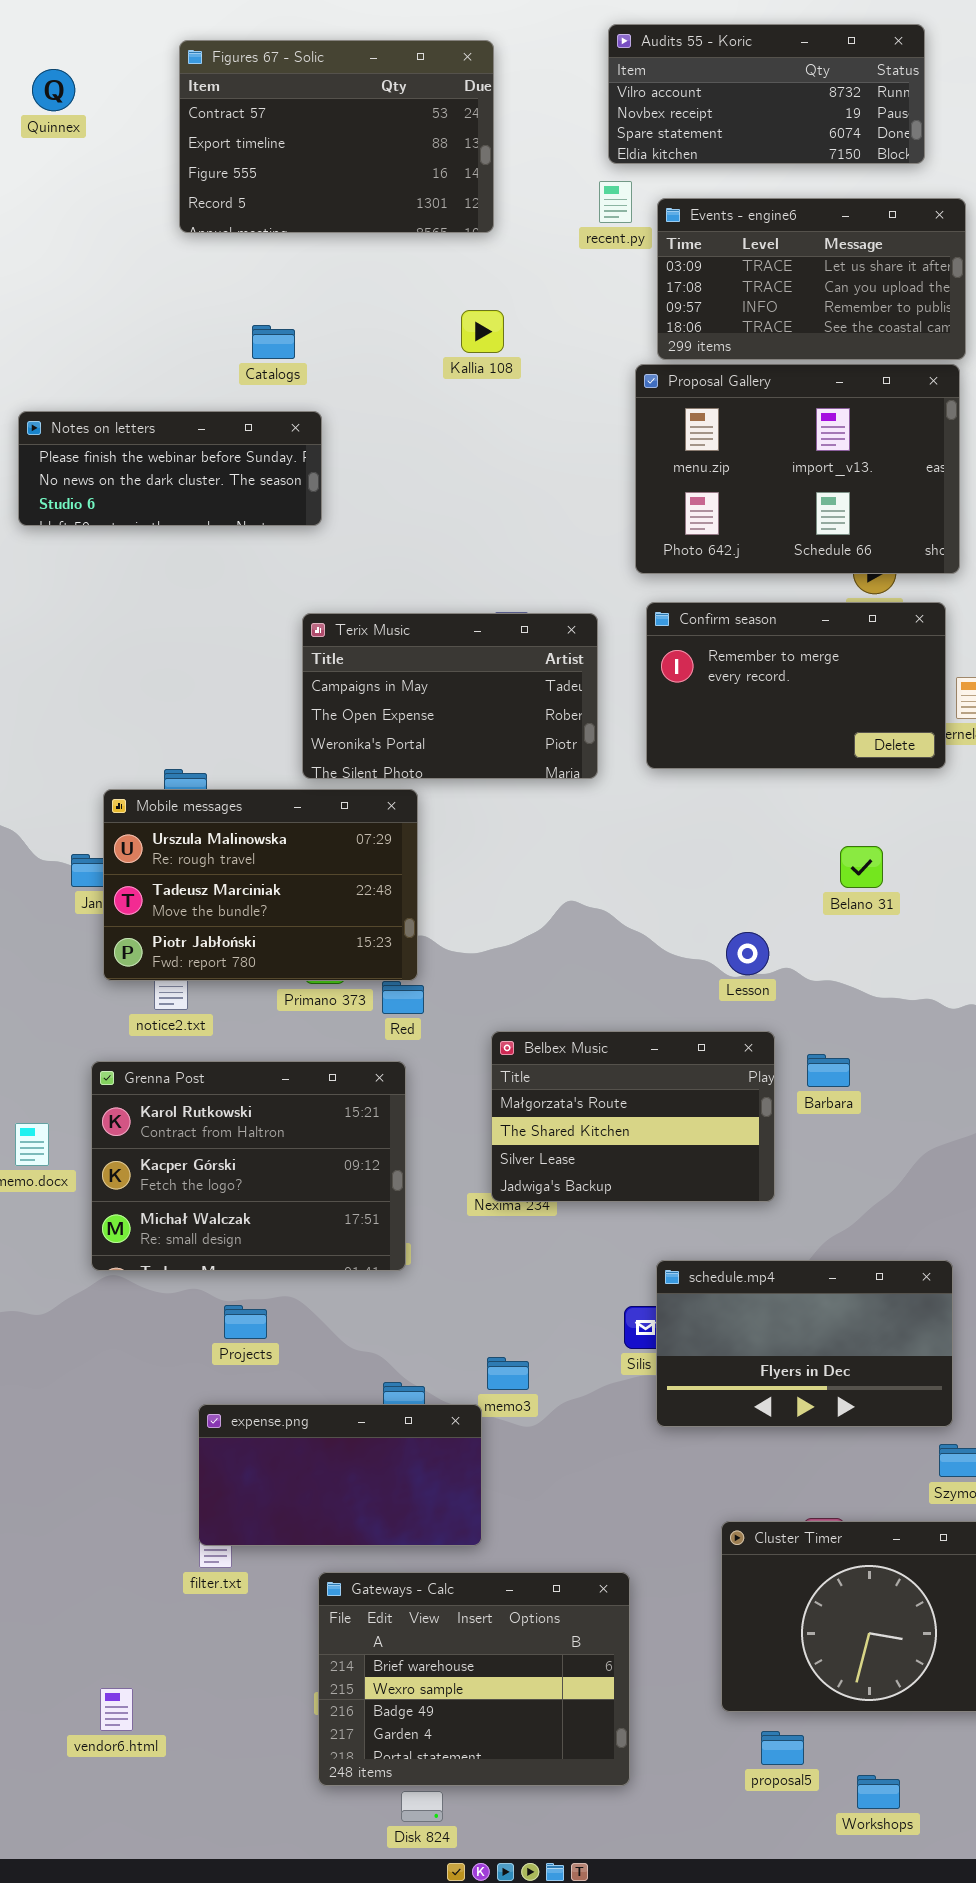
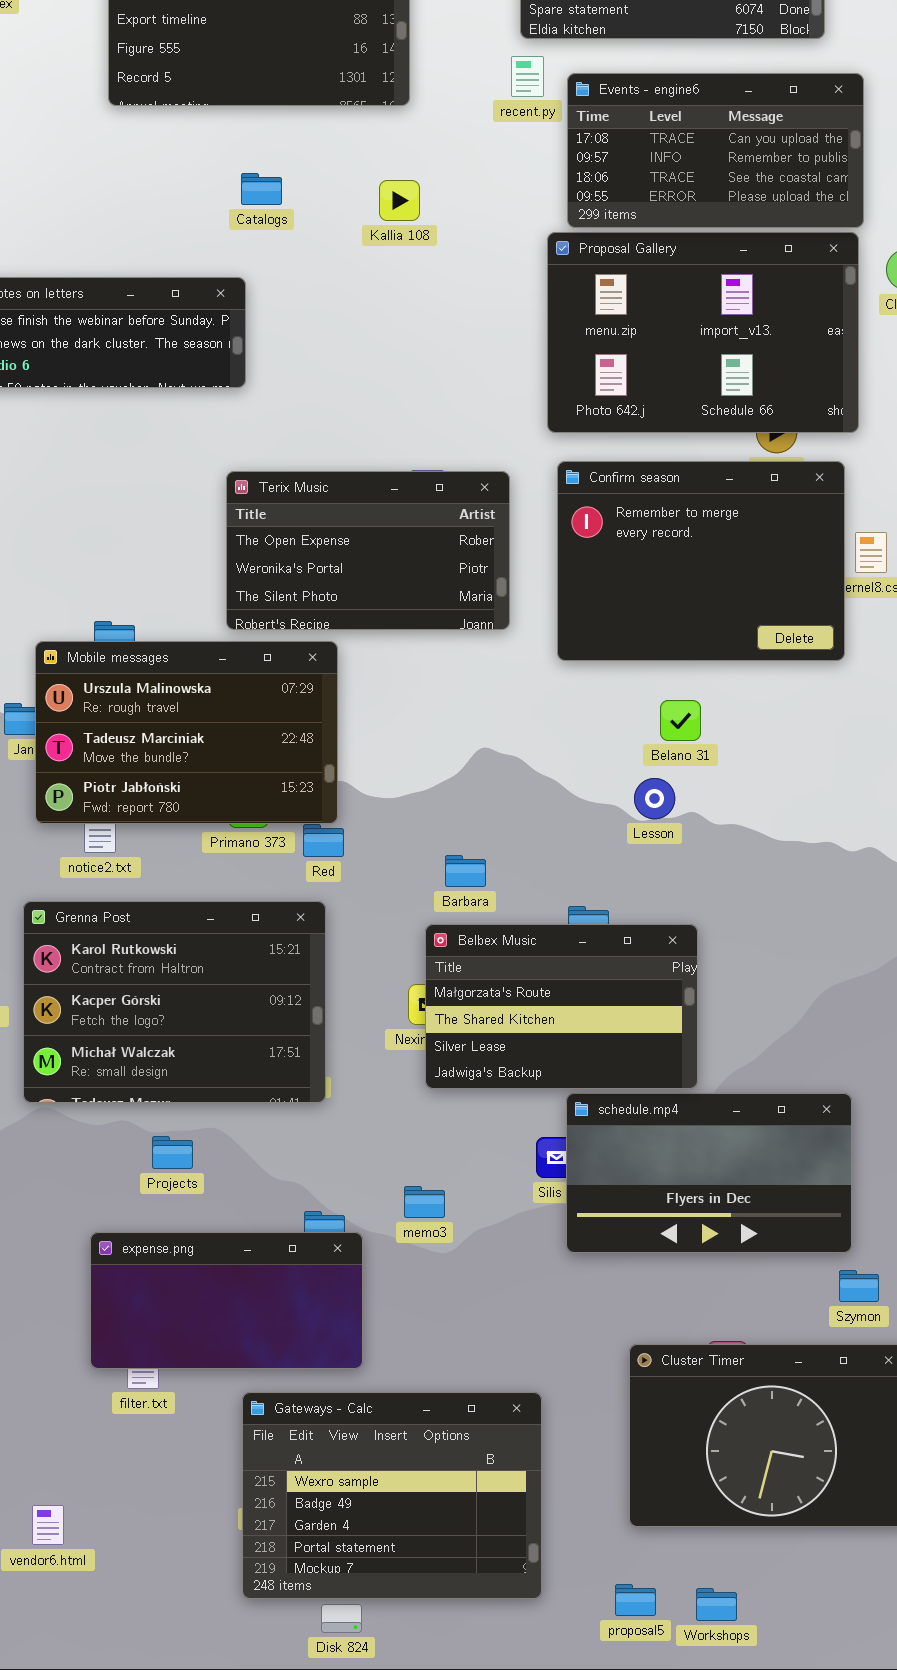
Events - engine6: [657,198,966,360] -> [567,73,864,228], scrolled down 1 row
Catalogs: [252,325,295,359] -> [241,173,282,205], moved
Confirm season: [646,602,946,769] -> [557,461,845,661], resized
Terix Music: [302,613,598,779] -> [226,471,510,630], scrolled down 1 row
Belano 31: [840,846,883,888] -> [660,700,701,741], moved
Belbex Music: [491,1031,775,1202] -> [425,924,698,1089], moved
Barbara: [807,1054,850,1087] -> [445,855,486,887], moved
expense.png: [198,1404,482,1546] -> [90,1232,363,1369], moved
Gateways - Calc: [318,1572,630,1786] -> [242,1392,542,1599], scrolled down 1 row
proposal5: [761,1731,804,1765] -> [615,1584,656,1616], moved
Workshops: [857,1775,900,1809] -> [696,1588,737,1621], moved

